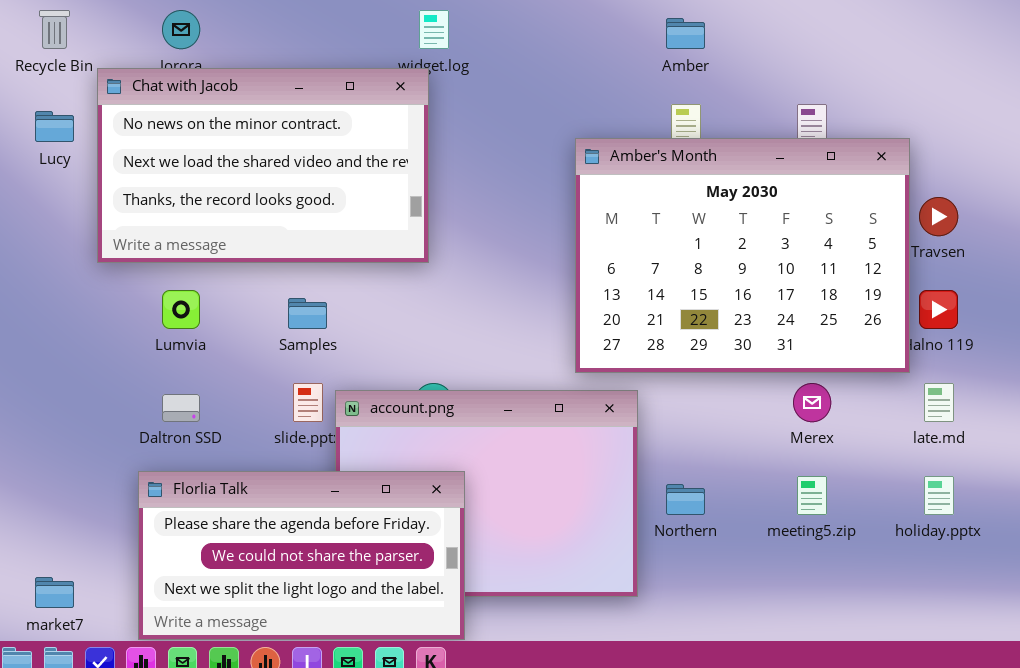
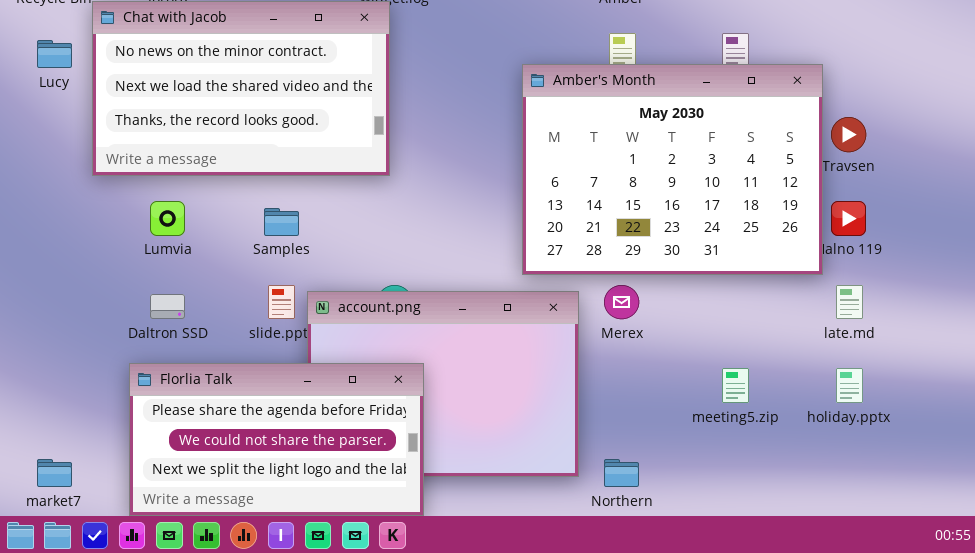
Merex: [793,383,831,422] -> [604,285,639,319], moved
Northern: [666,484,705,515] -> [604,459,639,487], moved

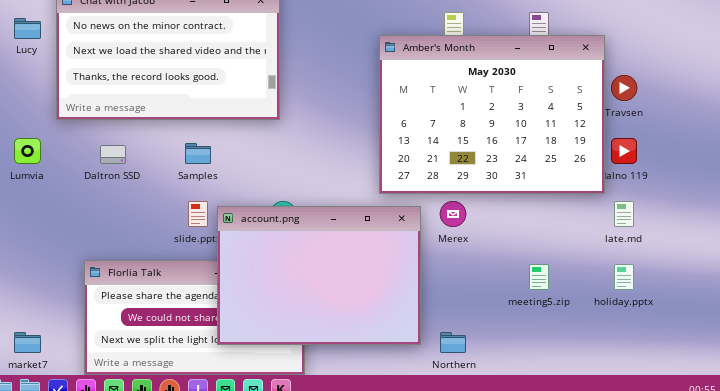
Lumvia: [150,201,185,236] -> [14,138,41,164], moved
account.png: [307,291,579,477] -> [217,206,421,345], raised
Daltron SSD: [150,294,185,319] -> [100,145,126,164], moved

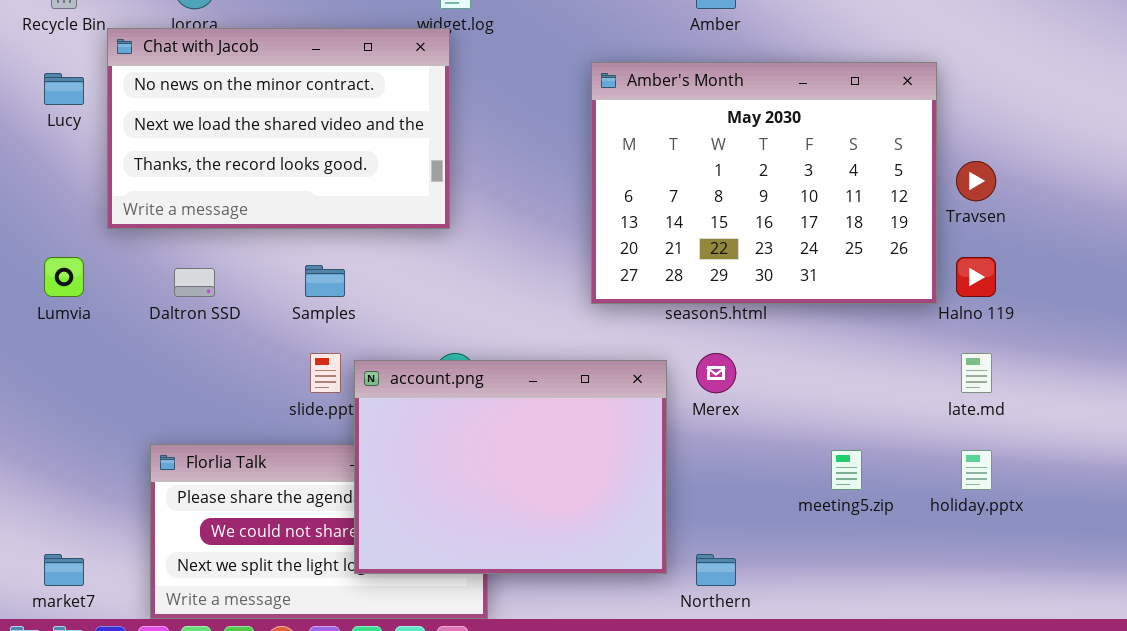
Amber's Month: [379,35,605,194] -> [591,62,937,304], moved

